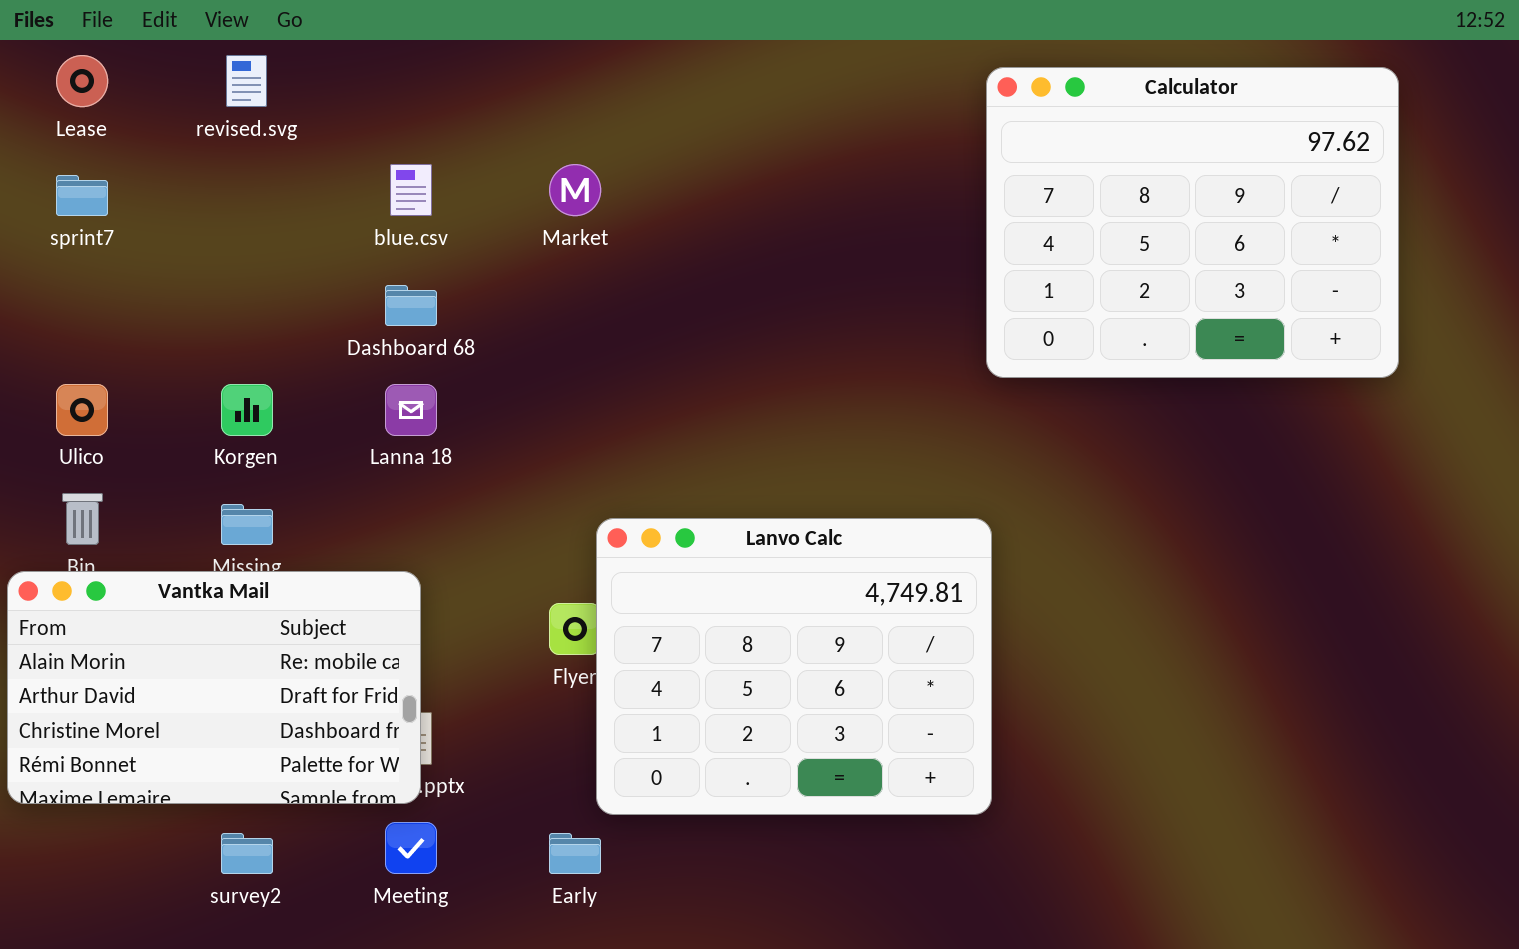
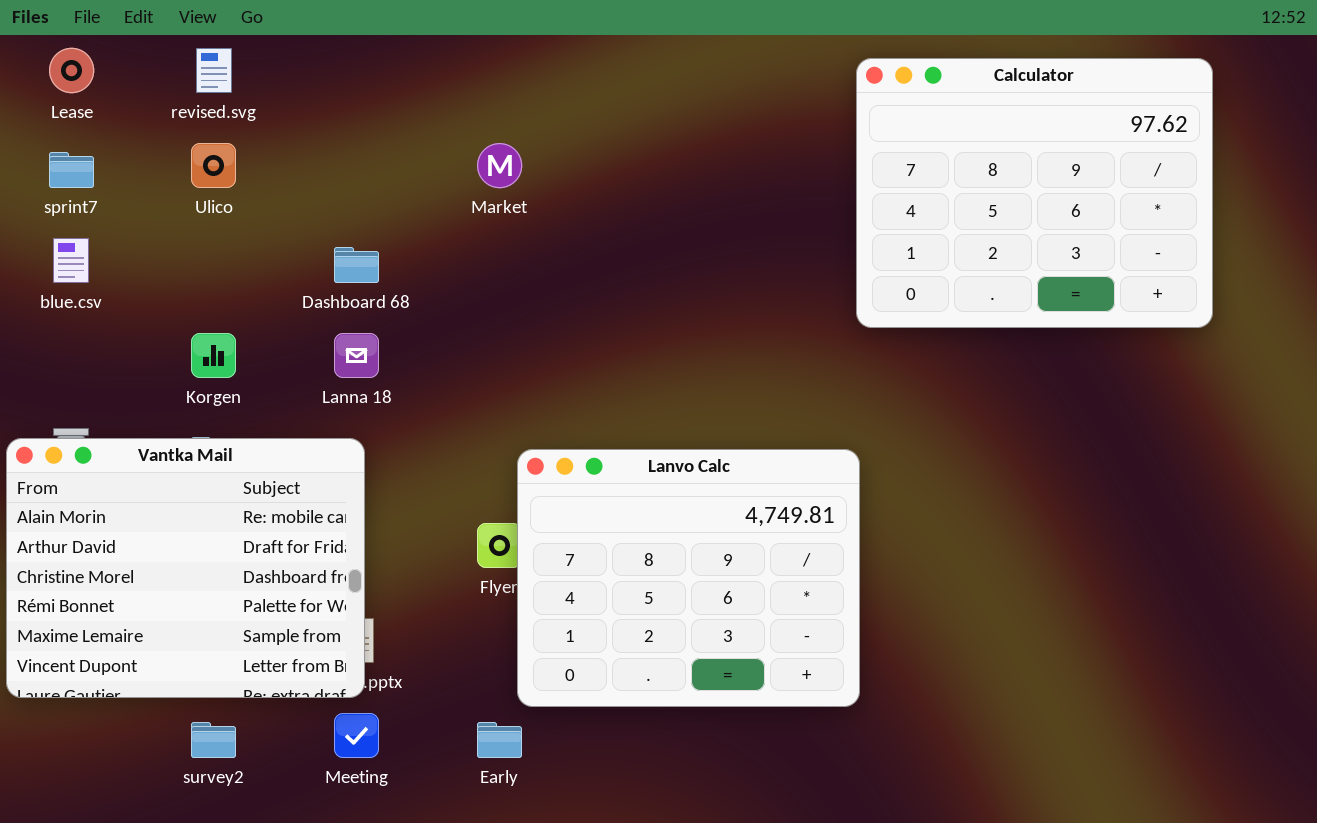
blue.csv: [390,164,432,216] -> [53,238,89,283], moved
Ulico: [56,384,108,436] -> [191,143,236,188], moved
Vantka Mail: [7,571,421,804] -> [6,438,365,698], resized

